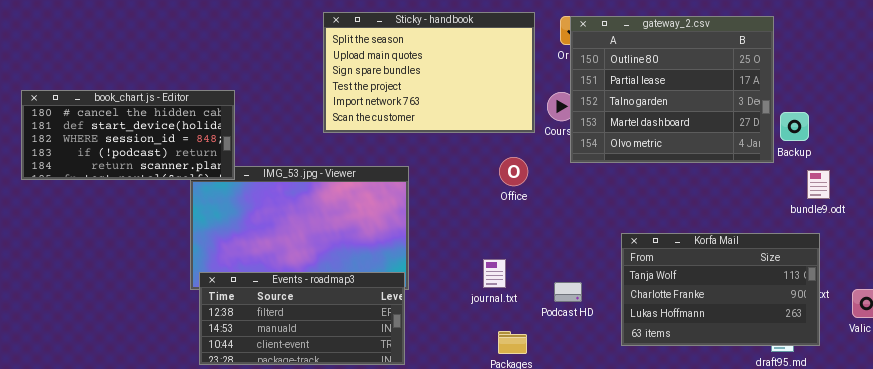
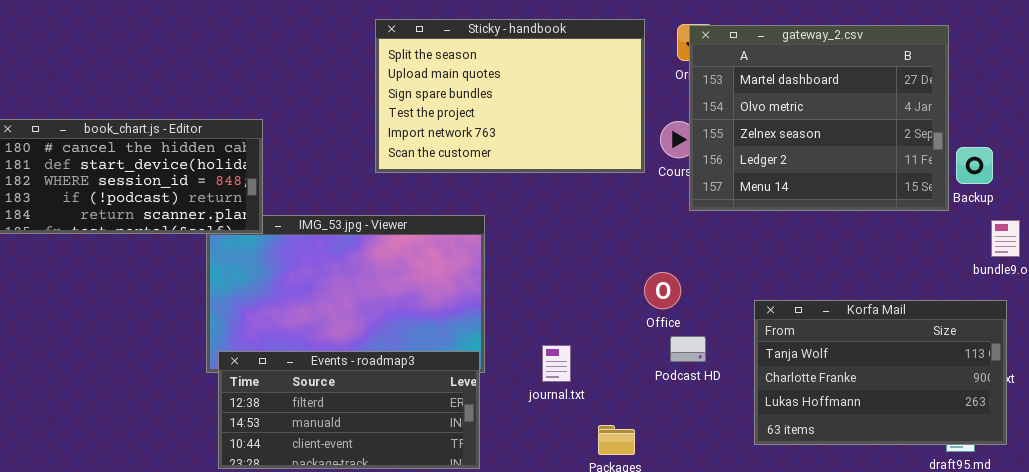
gateway_2.csv: [570,16,774,163] -> [689,25,949,211], scrolled down 3 rows
Office: [499,157,528,186] -> [644,272,681,309], moved
journal.txt: [483,259,506,288] -> [542,345,571,382], moved
Podcast HD: [554,282,582,302] -> [670,336,706,362], moved

